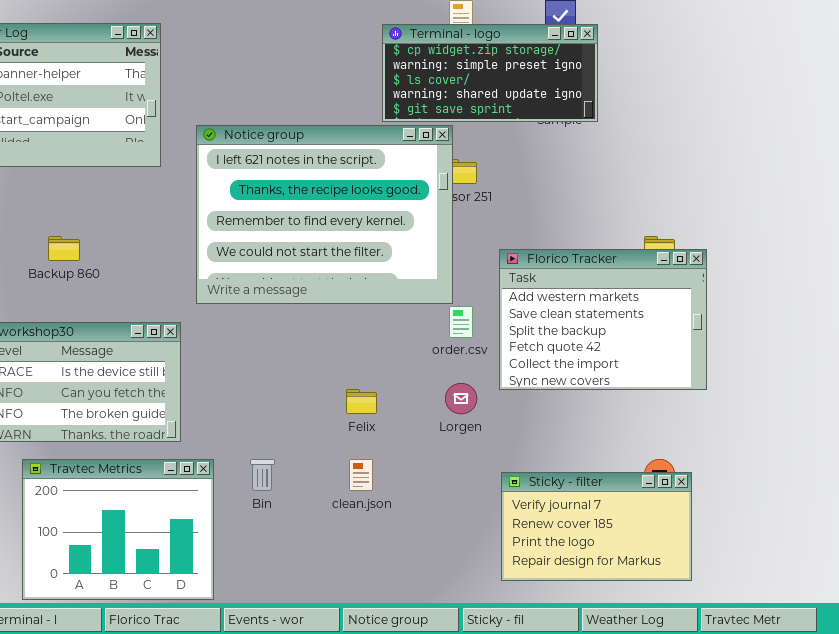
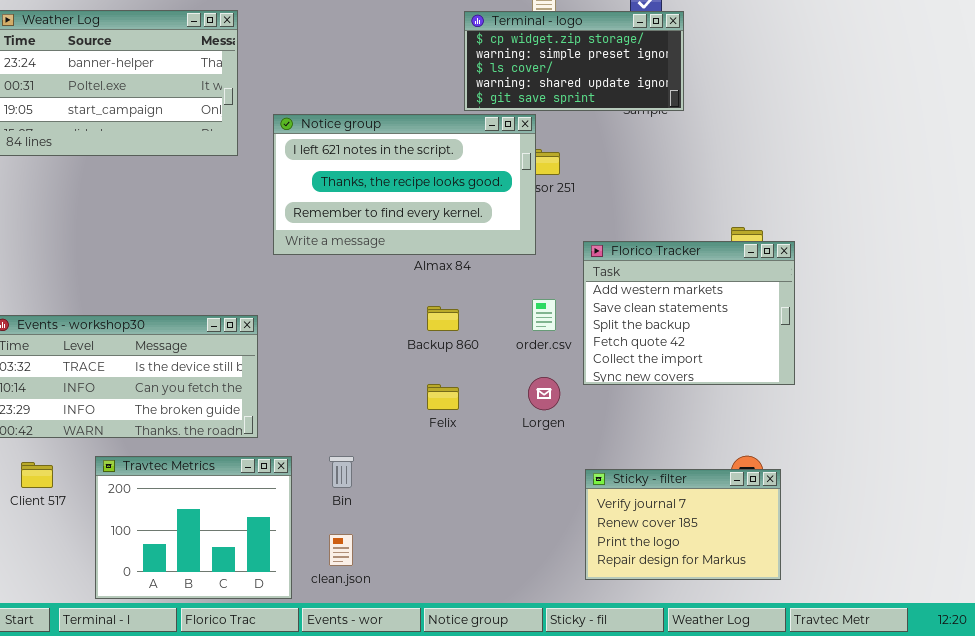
Notice group: [196,125,453,304] -> [273,114,536,255], resized
Backup 860: [48,236,80,261] -> [427,306,459,331], moved
clean.json: [349,459,373,491] -> [329,534,353,566], moved

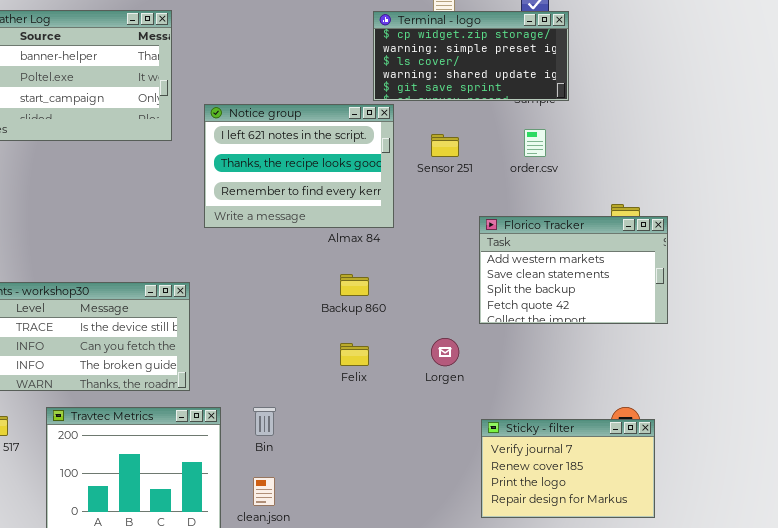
Notice group: [273,114,536,255] -> [204,104,394,228], resized
Florico Tracker: [583,241,795,385] -> [479,216,668,324], resized
order.csv: [532,299,556,331] -> [524,129,546,157], moved

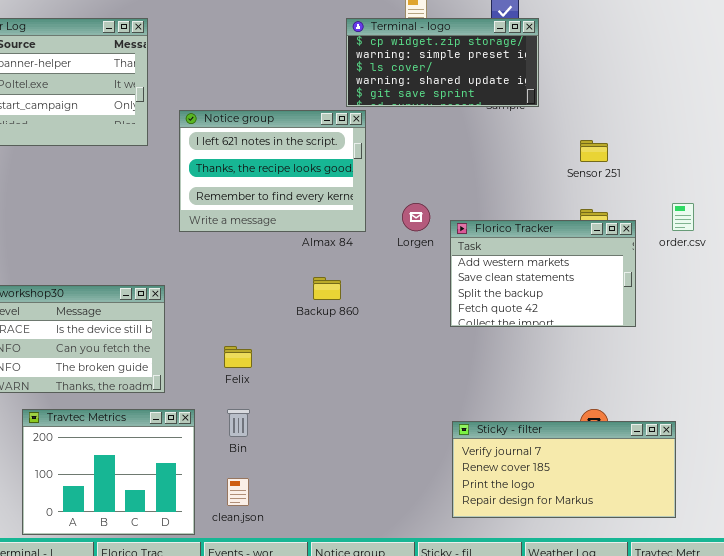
order.csv: [524,129,546,157] -> [672,203,694,231], moved
Sensor 251: [431,134,459,157] -> [580,140,608,162], moved
Lorgen: [431,338,459,366] -> [402,203,430,231], moved
Felix: [340,343,369,366] -> [224,346,252,368], moved
Sticky - filter: [481,419,655,518] -> [452,421,676,518], resized

